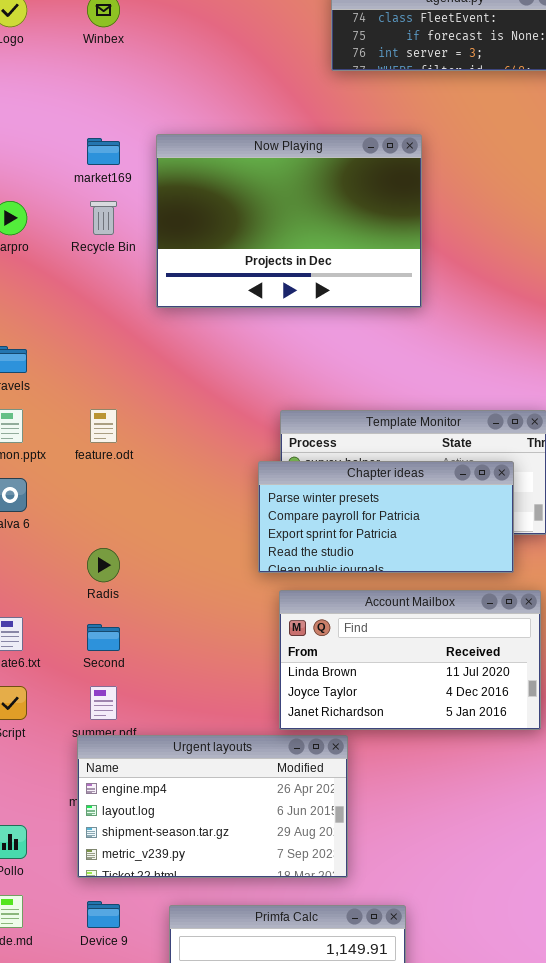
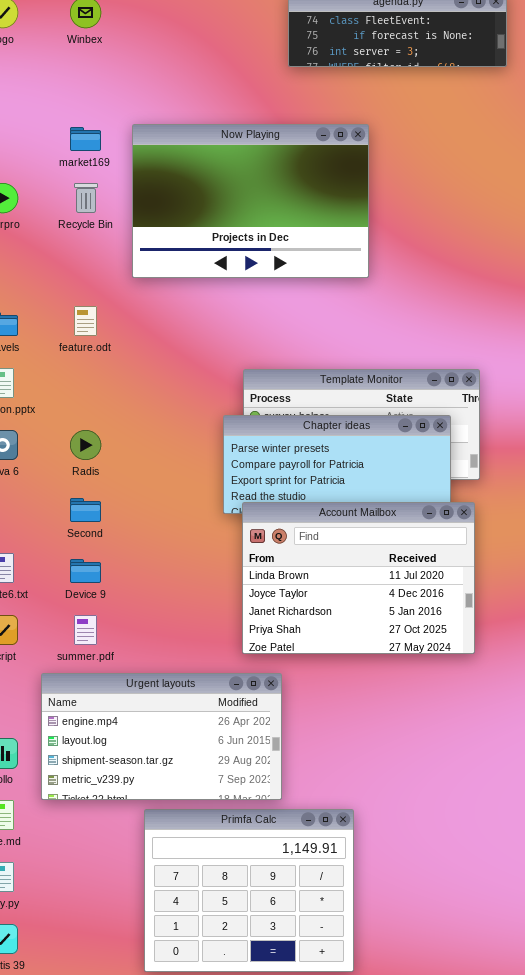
feature.odt: [90,409,117,443] -> [74,306,97,336], moved
Radis: [87,548,120,582] -> [70,430,101,460], moved
Account Mailbox: [279,590,541,730] -> [242,502,475,654], resized
Second: [87,624,120,651] -> [70,498,101,522], moved
Urgent layouts: [77,735,348,878] -> [41,673,282,800], moved
Device 9: [87,901,120,928] -> [70,559,101,583], moved

